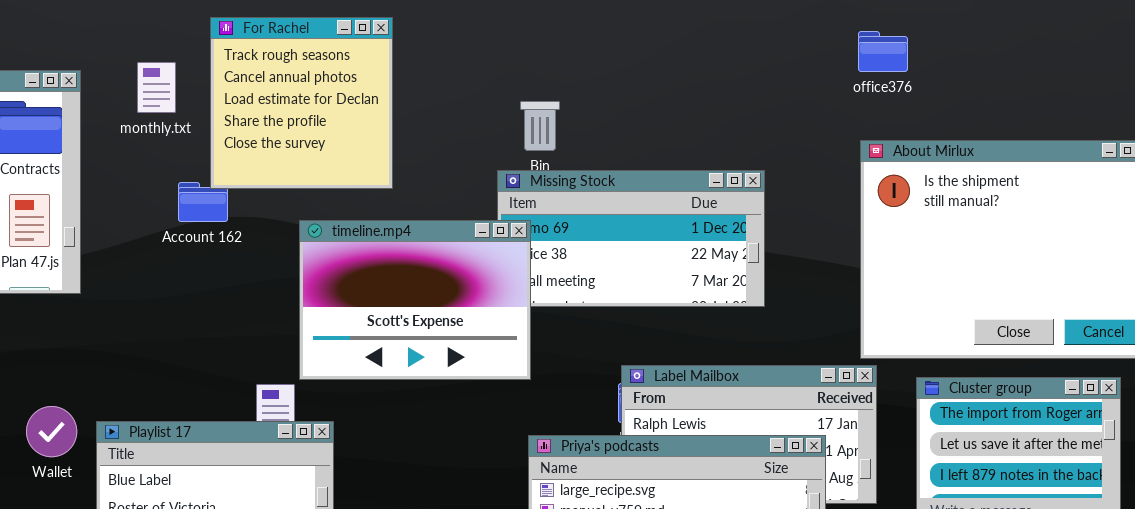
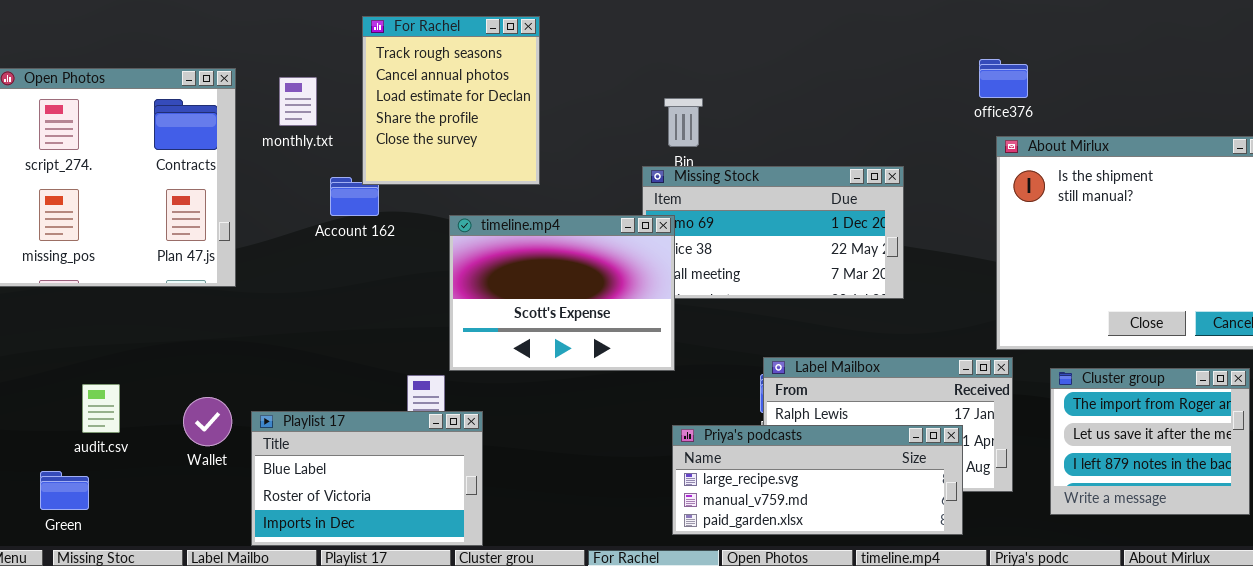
office376: [858,31,908,72] -> [979,59,1028,98], moved
monthly.txt: [137,62,176,113] -> [279,77,317,126], moved

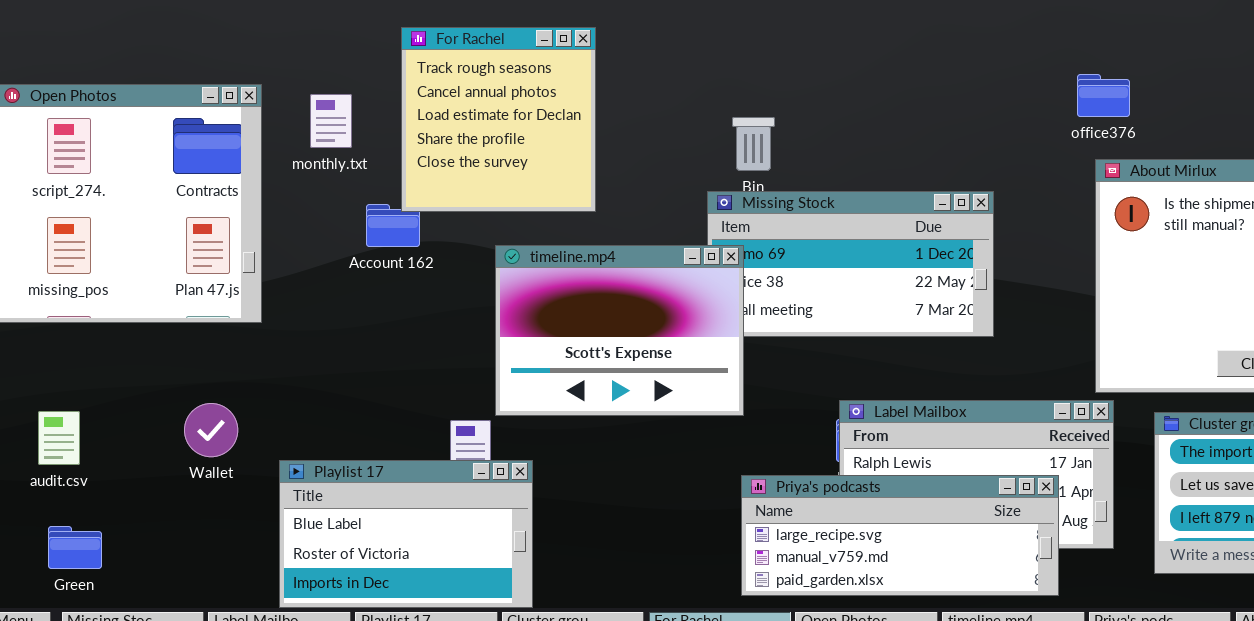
audit.csv: [82,384,120,433] -> [38,411,80,465], moved
Wallet: [183,397,232,446] -> [184,403,238,457], moved

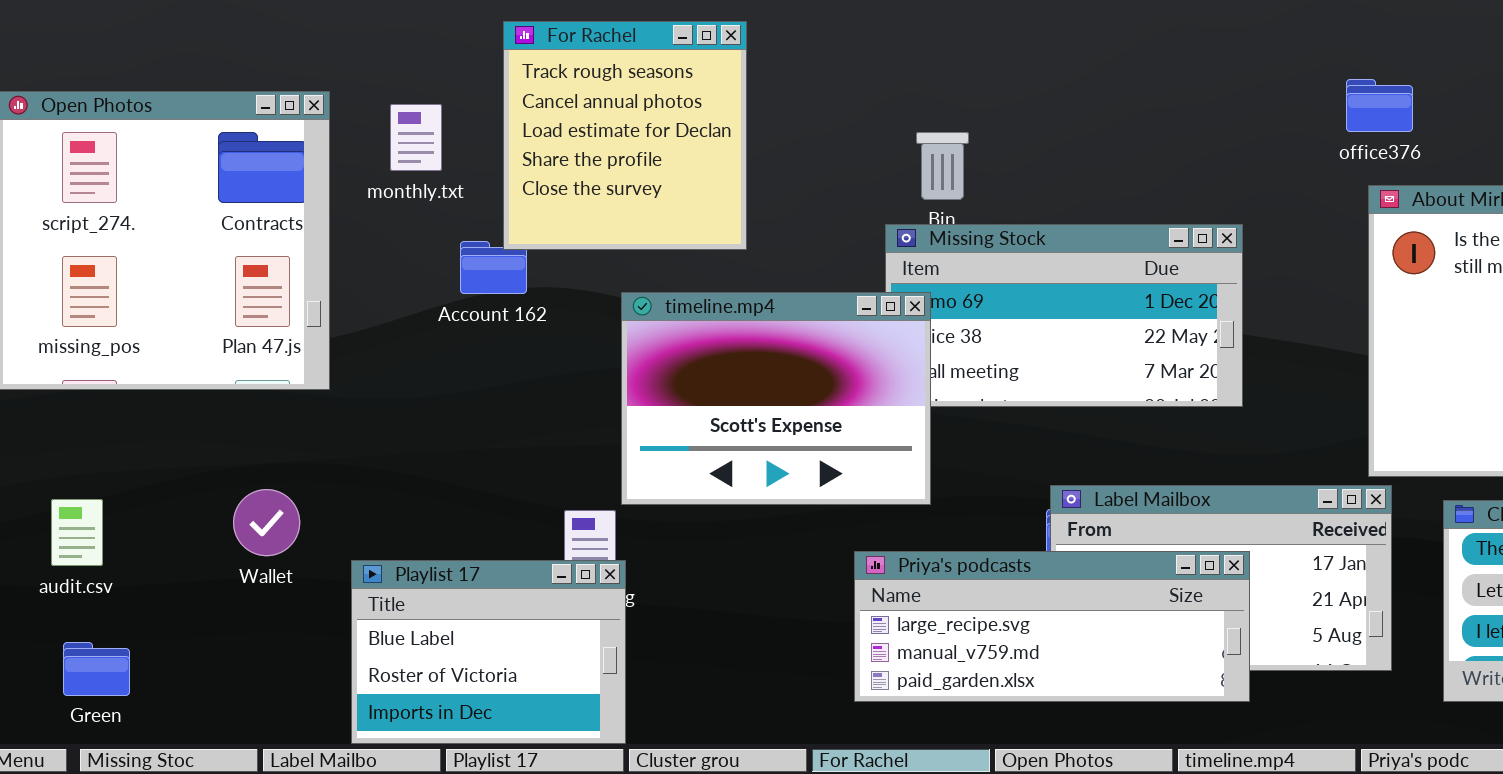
Playlist 17: [279,460,533,608] -> [351,560,626,744], resized
Priya's podcasts: [741,475,1059,596] -> [854,551,1250,702], moved

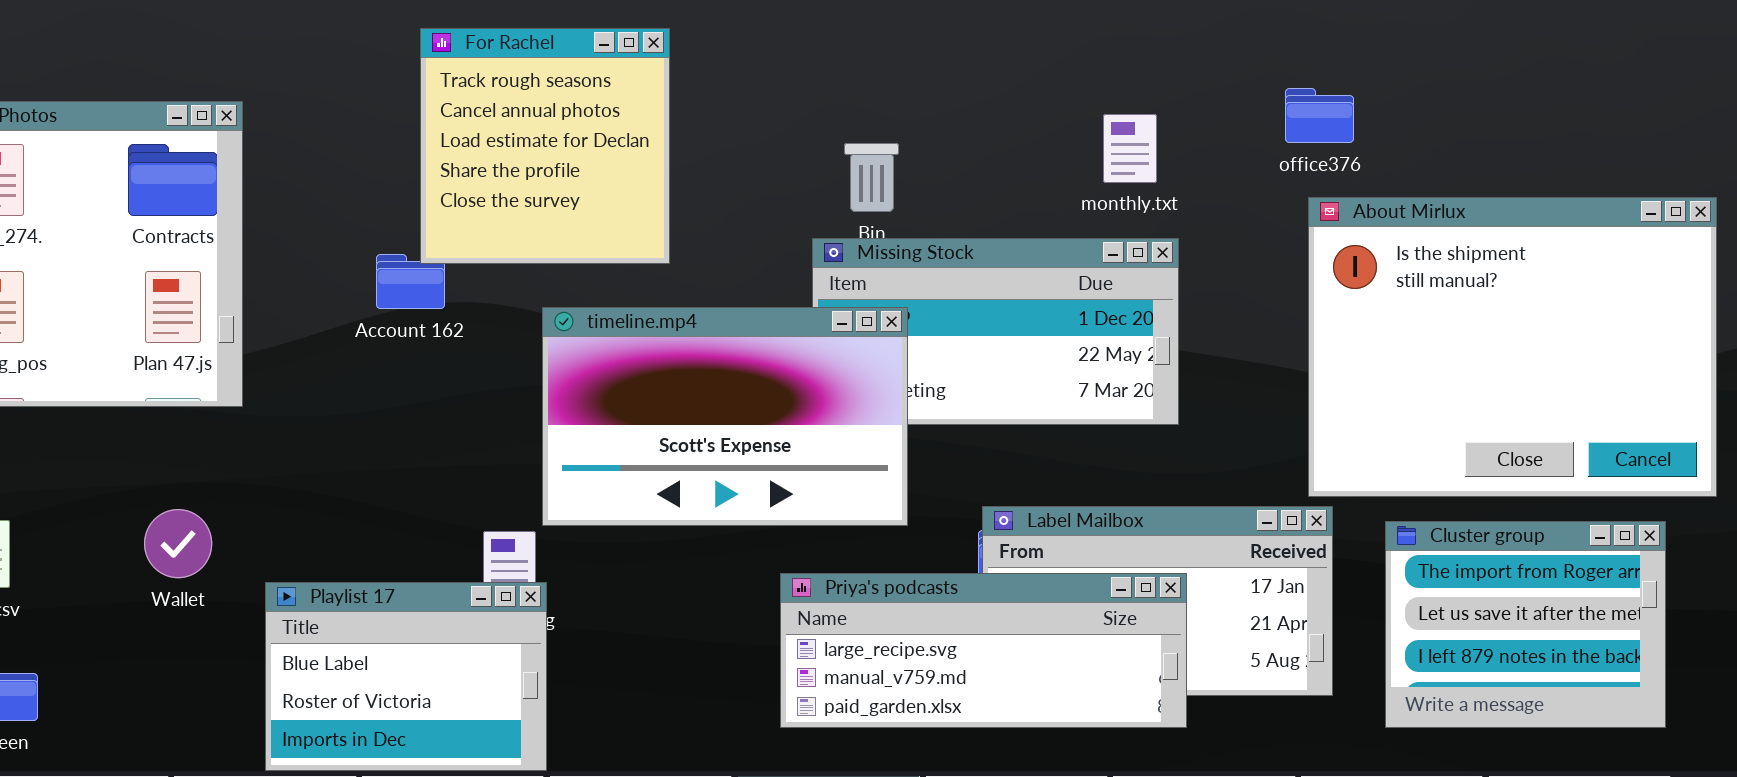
monthly.txt: [390,104,442,171] -> [1103,114,1157,183], moved
timeline.mp4: [621,292,931,505] -> [542,307,908,526], resized

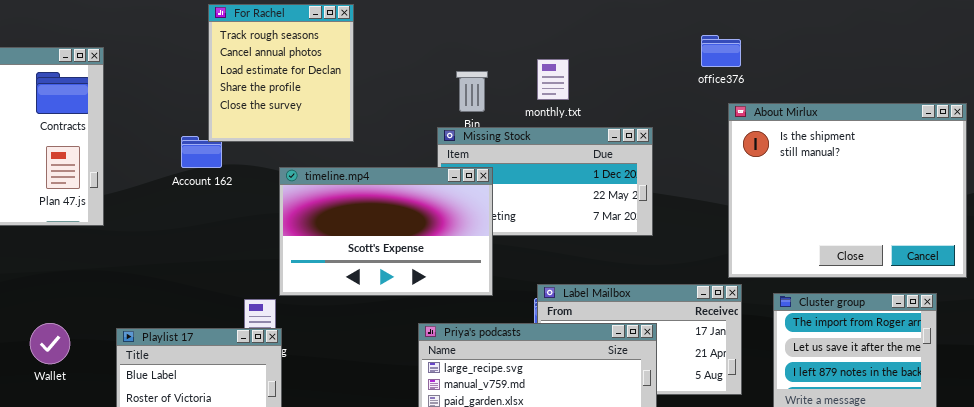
office376: [1285,88,1354,143] -> [701,35,741,67], moved
monthly.txt: [1103,114,1157,183] -> [537,59,569,100], moved
Wallet: [144,509,212,578] -> [30,323,70,364], moved

